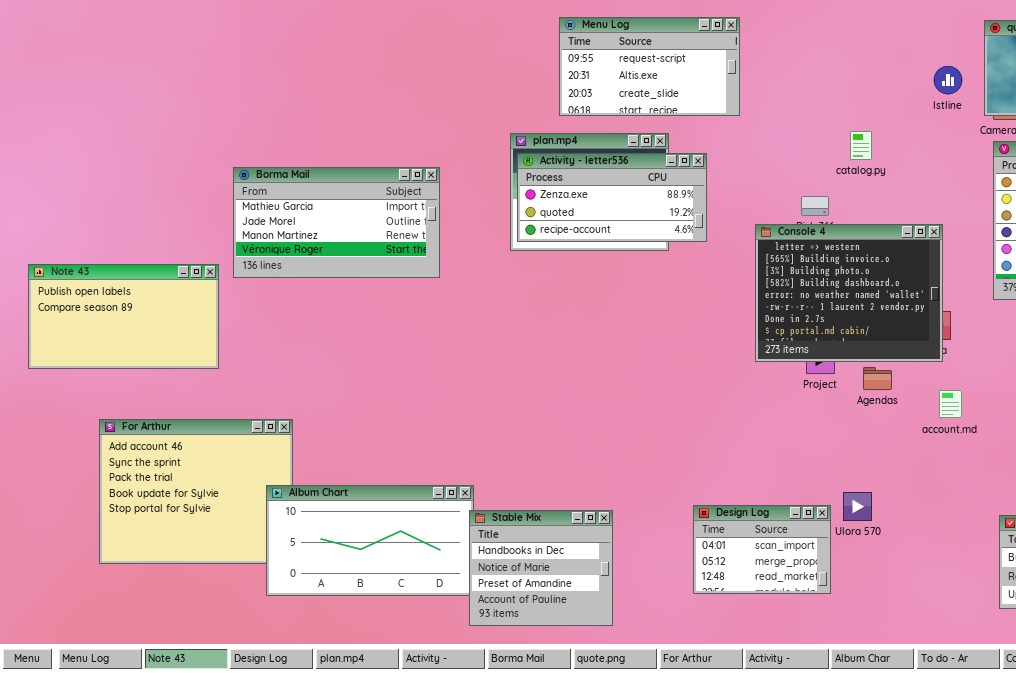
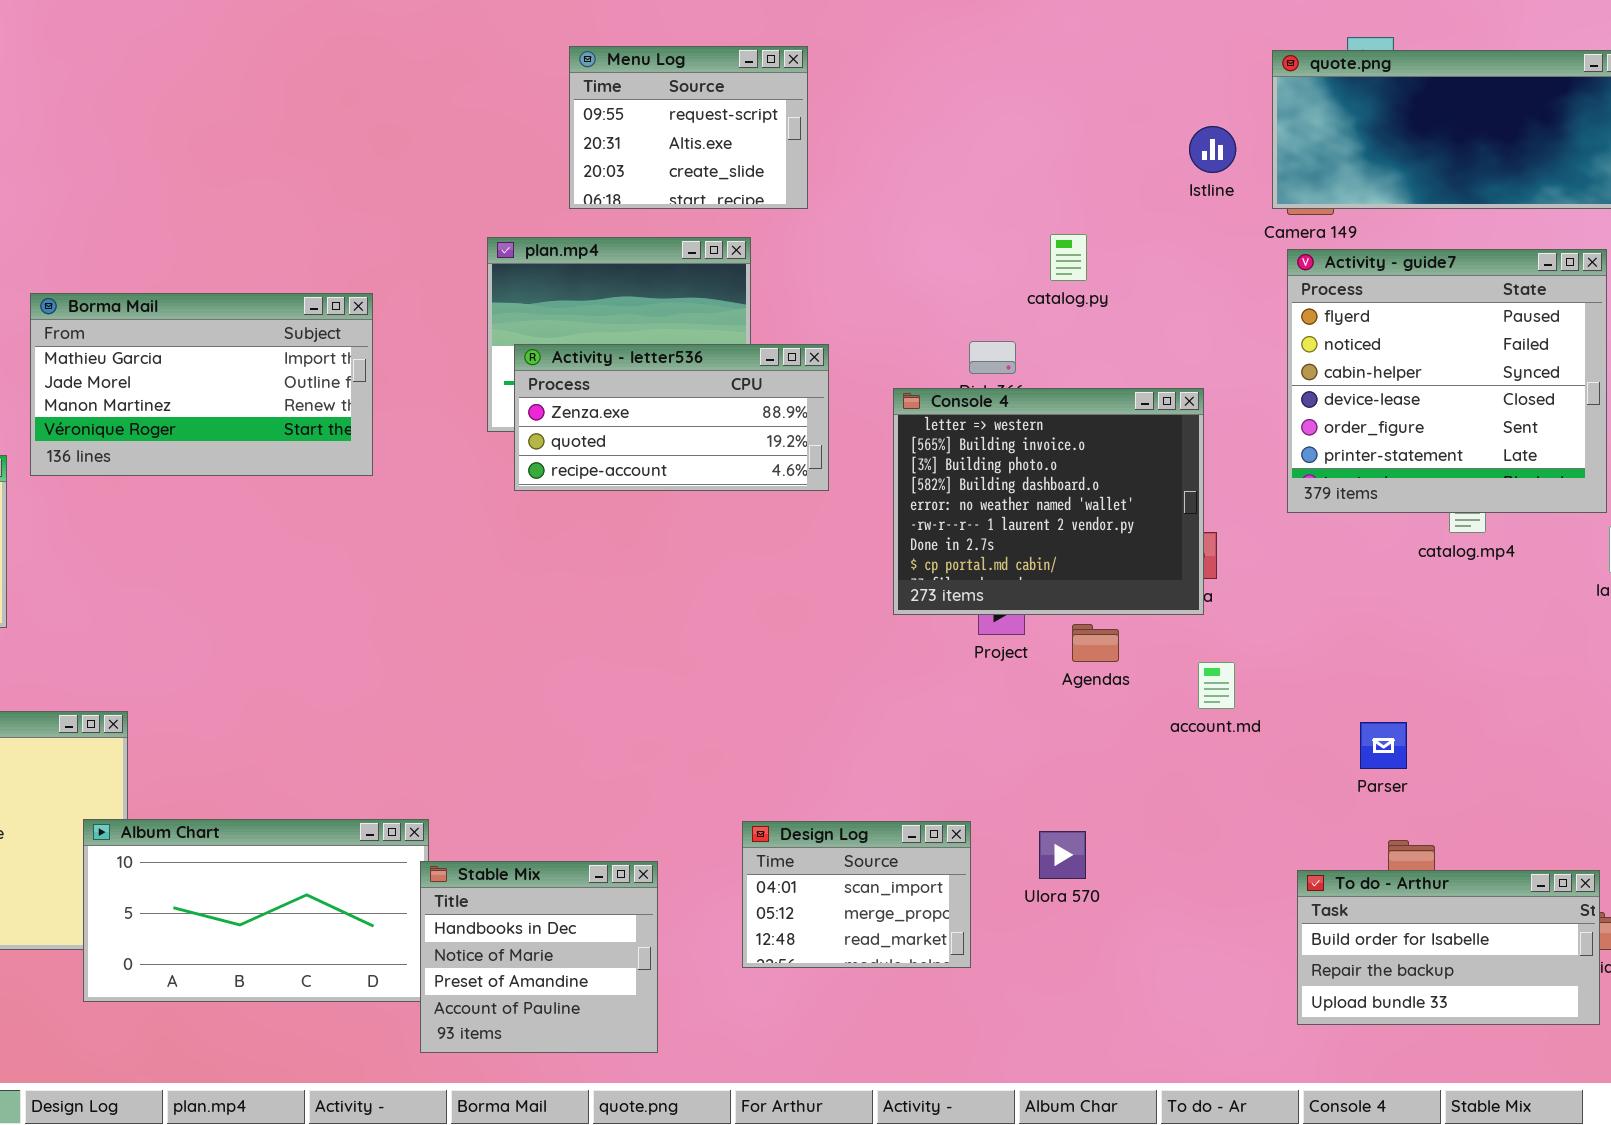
Menu Log: [559,17,740,116] -> [569,46,808,209], resized
Activity - letter536: [517,153,707,242] -> [514,344,829,491], moved
Design Log: [693,505,831,594] -> [742,821,971,968], moved

